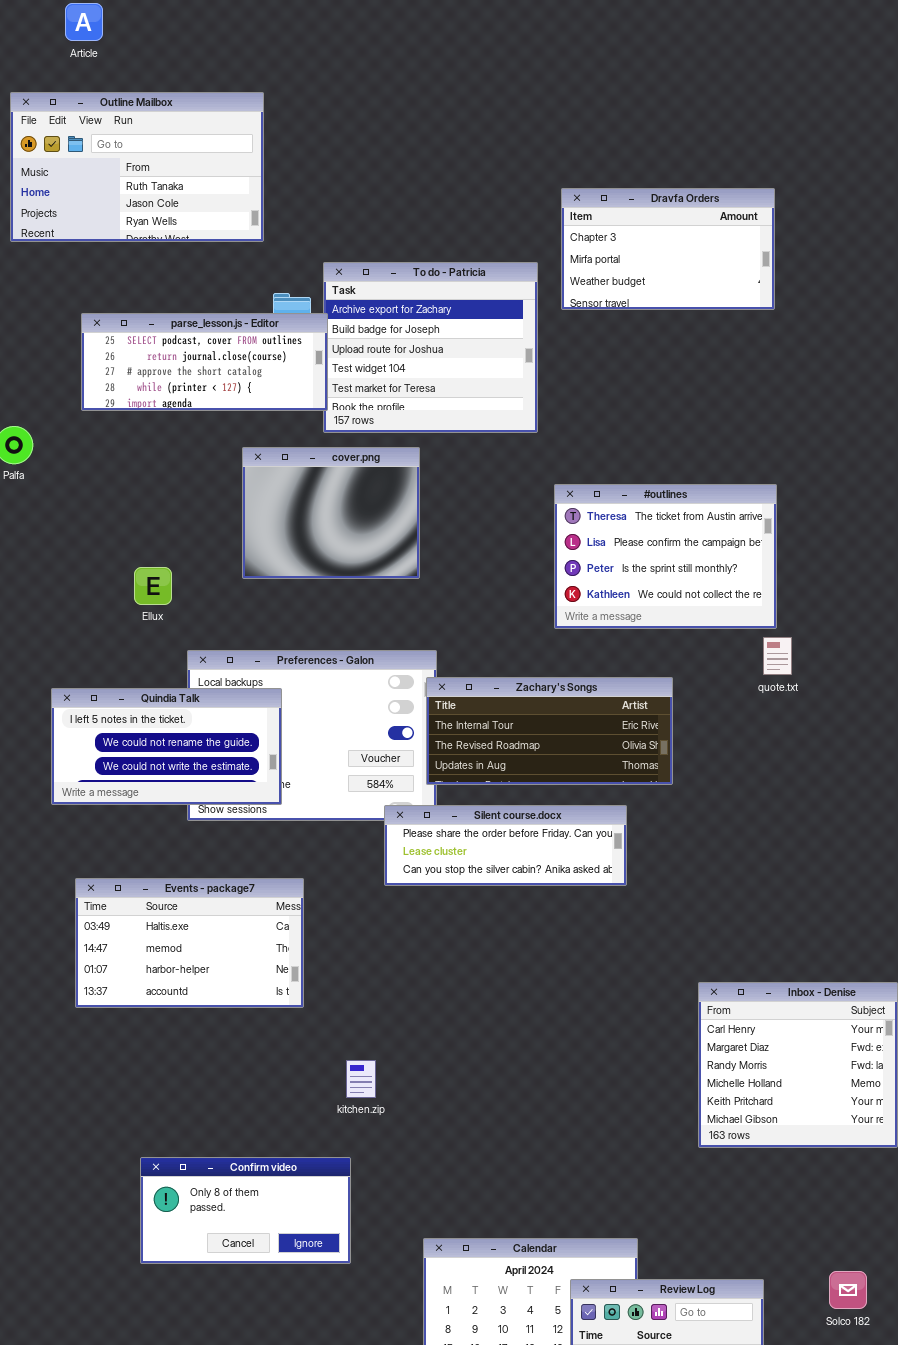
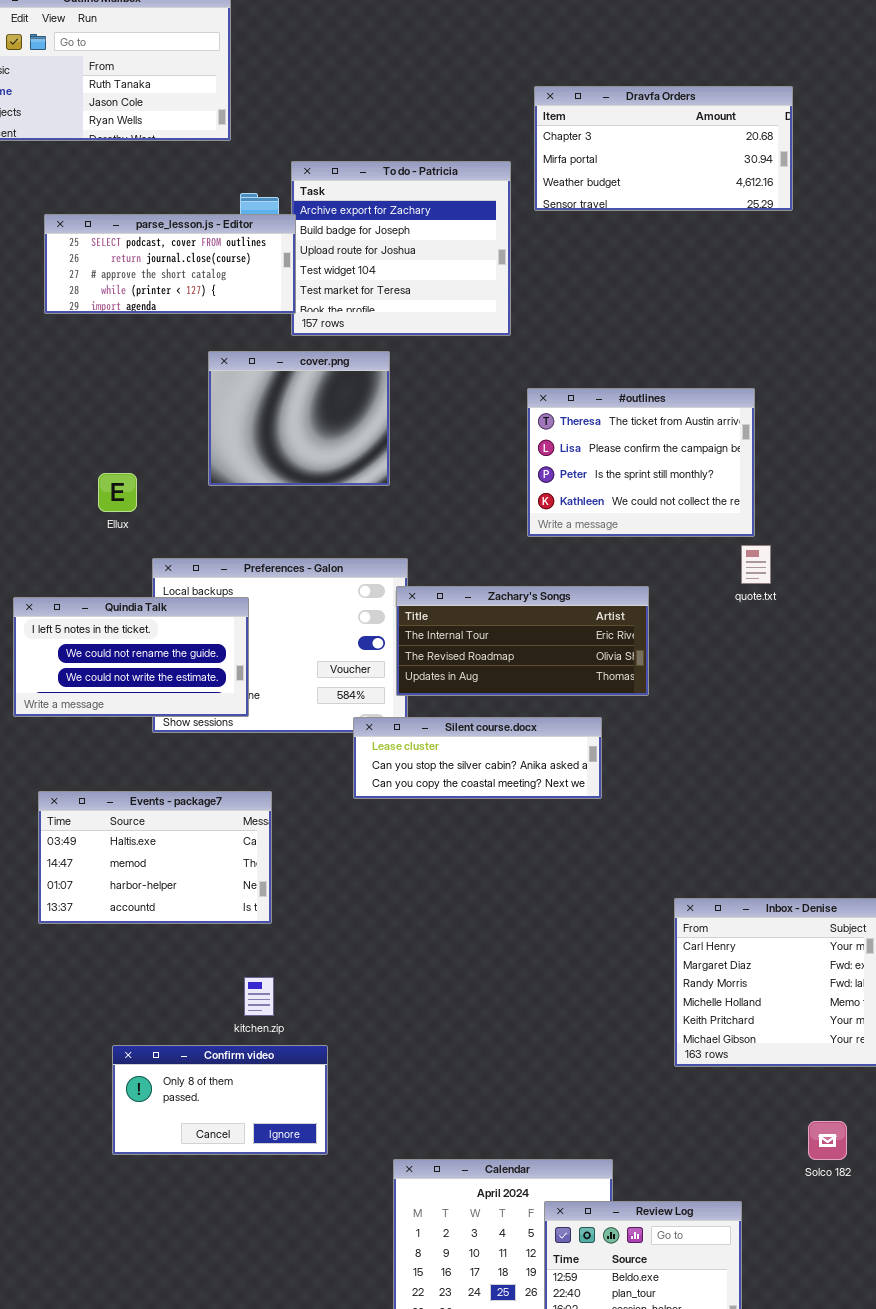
Dravfa Orders: [561,188,775,310] -> [534,86,793,211], resized
Silent course.docx: [384,805,627,886] -> [353,717,602,799], scrolled down 1 row
kitchen.zip: [346,1060,376,1098] -> [244,977,274,1016], moved
Confirm video: [140,1157,351,1264] -> [112,1045,328,1155], moved
Solco 182: [829,1271,867,1309] -> [808,1121,847,1160], moved

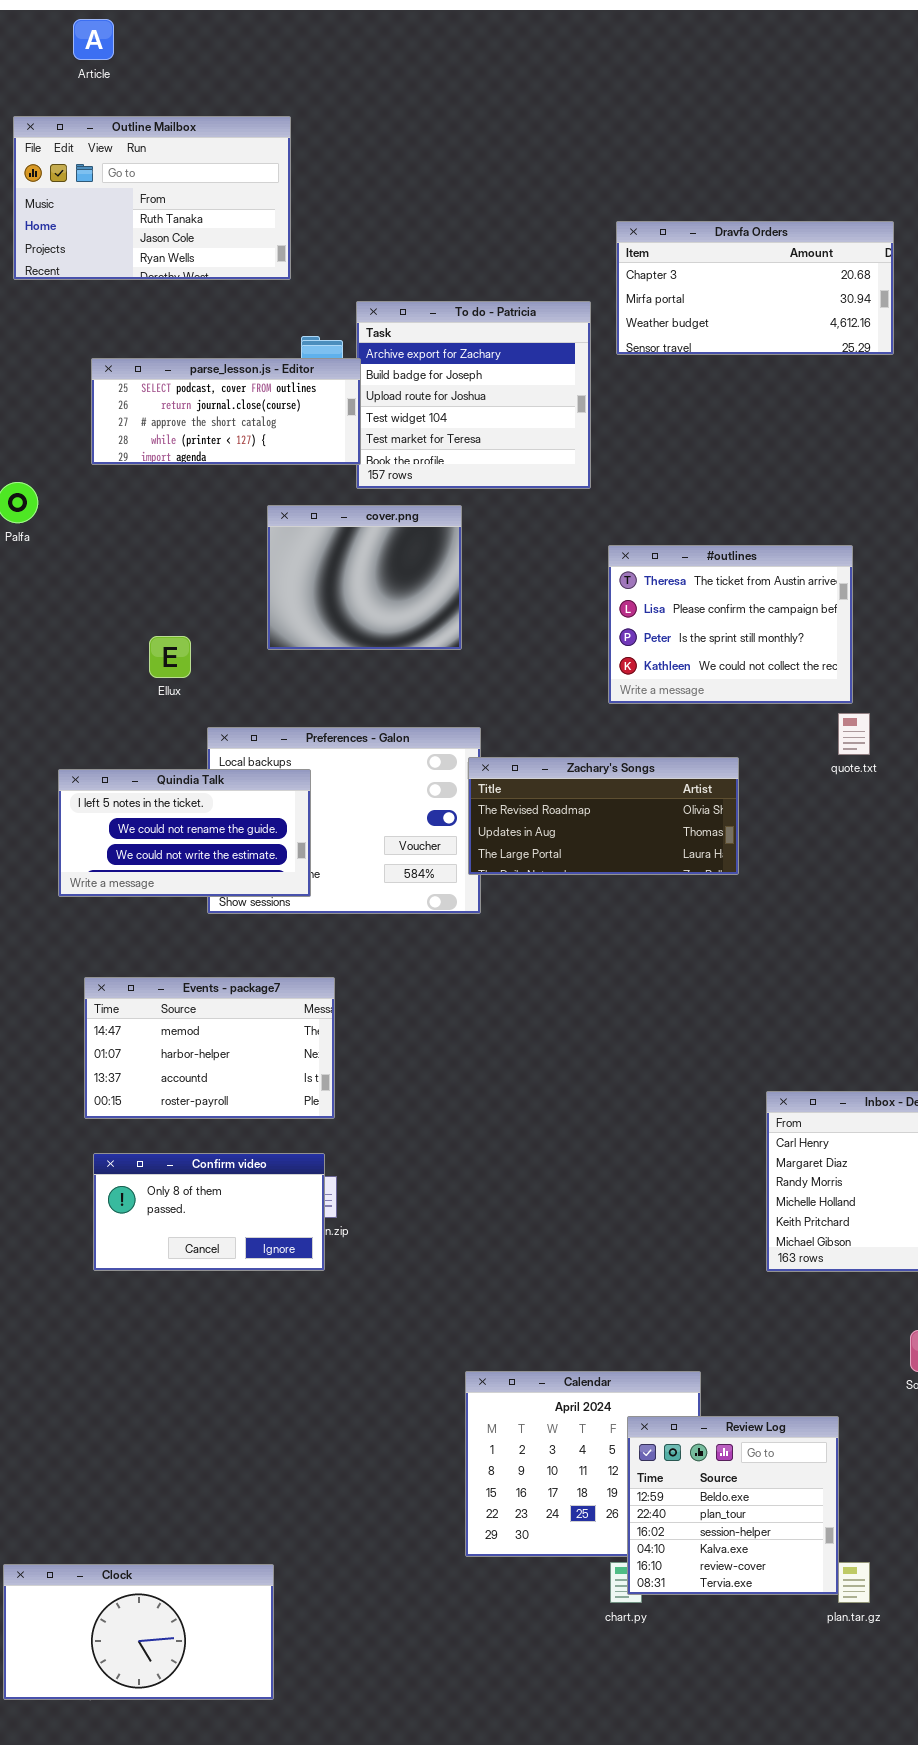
Zachary's Songs: [396,586,649,696] -> [468,757,739,875], scrolled down 1 row
Silent course.docx: [353,717,602,799] -> none, closed
Events - package7: [38,791,272,924] -> [84,977,335,1119], scrolled down 1 row
Confirm video: [112,1045,328,1155] -> [93,1153,325,1271], moved

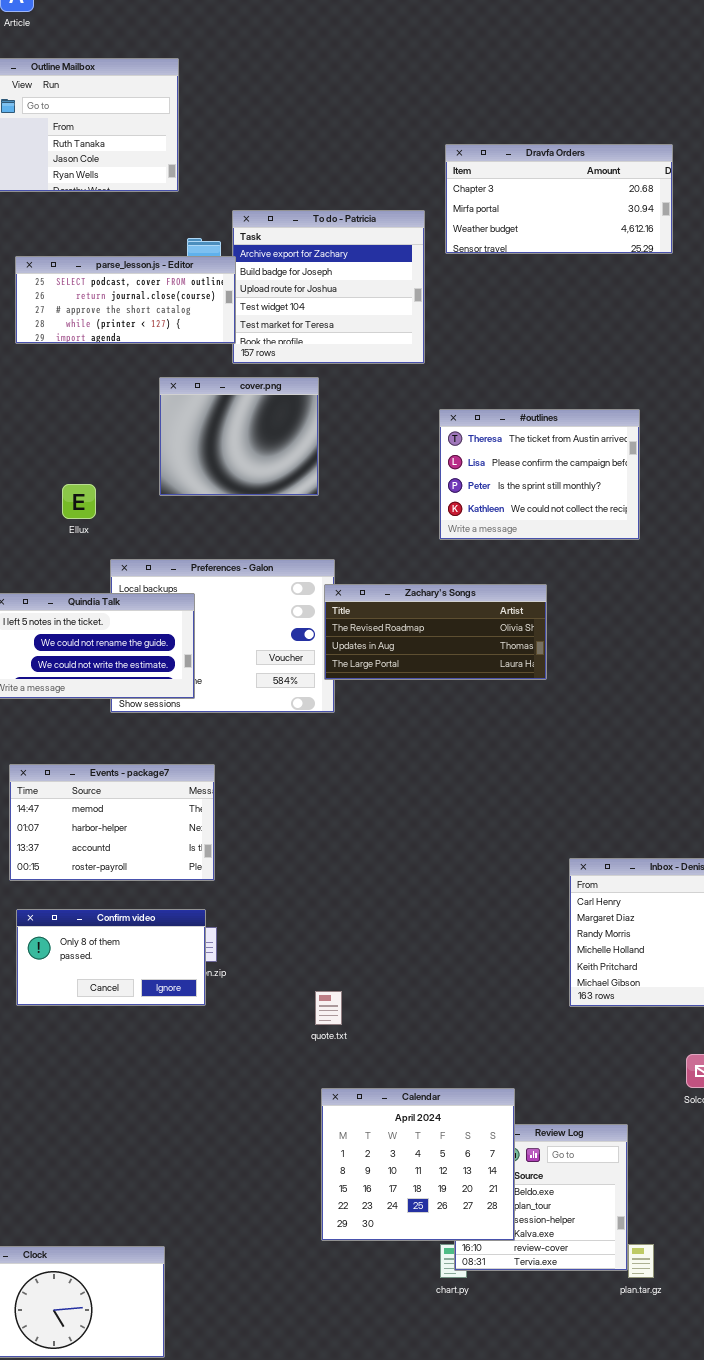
quote.txt: [838,713,870,755] -> [315,991,342,1025], moved
Calendar: [465,1371,701,1557] -> [321,1088,515,1241], raised

